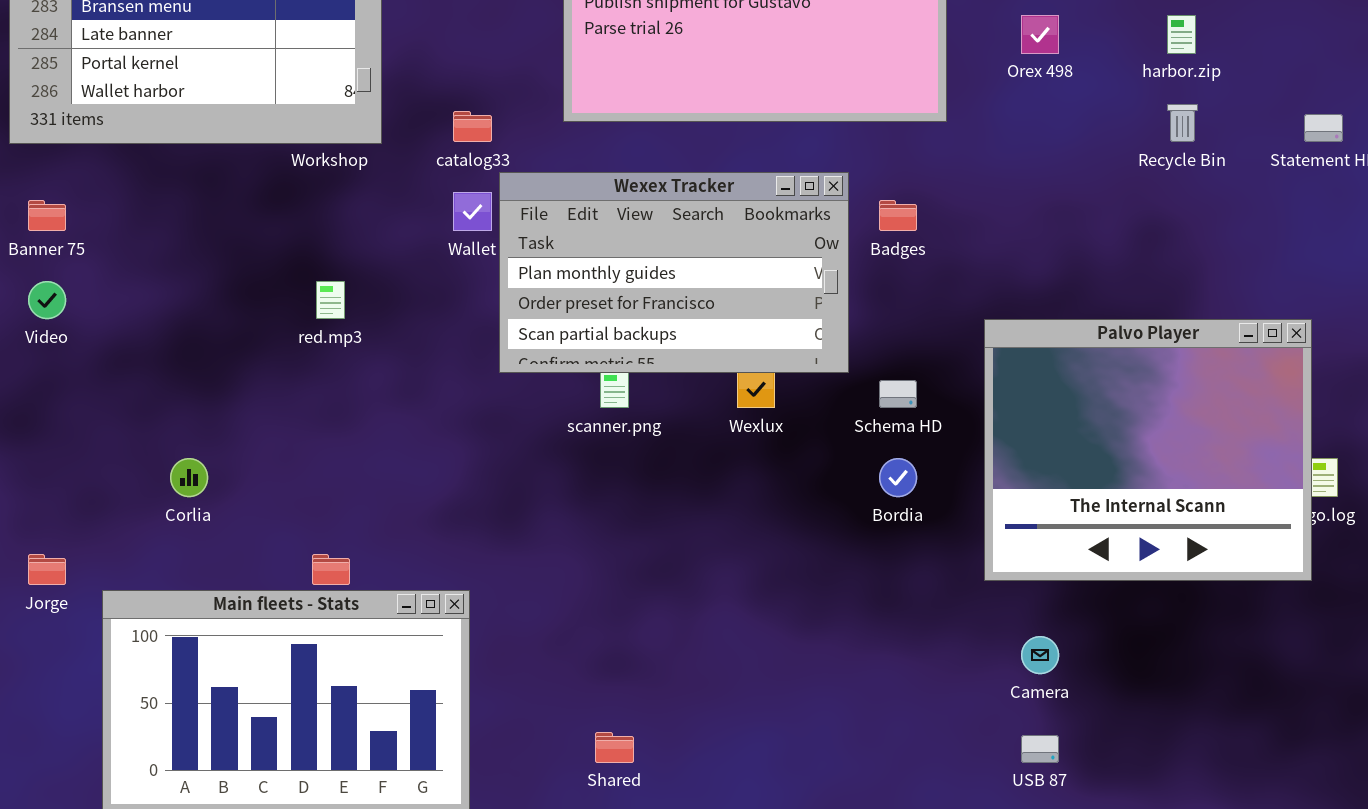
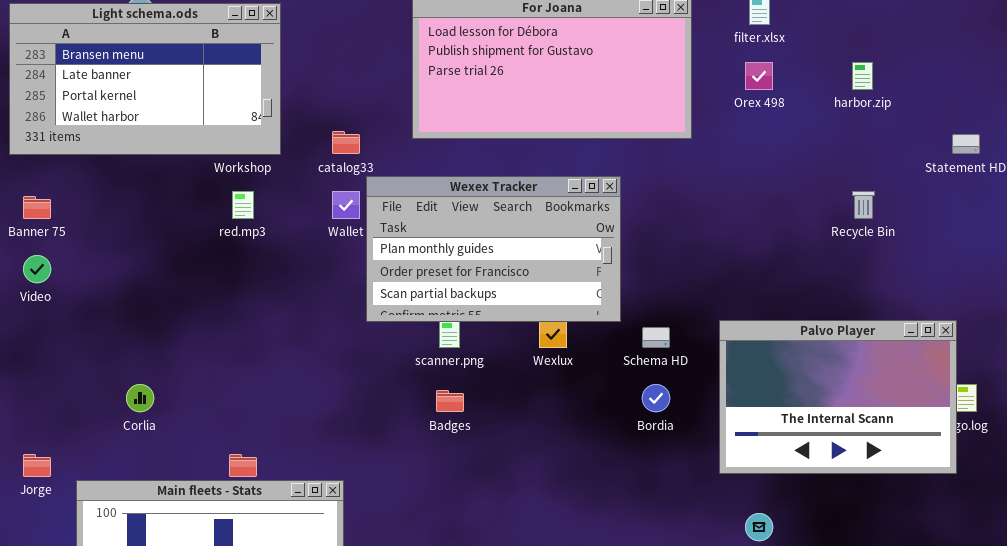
Recycle Bin: [1167,104,1198,142] -> [852,191,875,219], moved
Badges: [879,200,917,231] -> [436,390,464,412], moved
red.mp3: [316,281,345,319] -> [232,191,254,219], moved
Palvo Player: [984,319,1312,581] -> [719,320,957,474], resized

